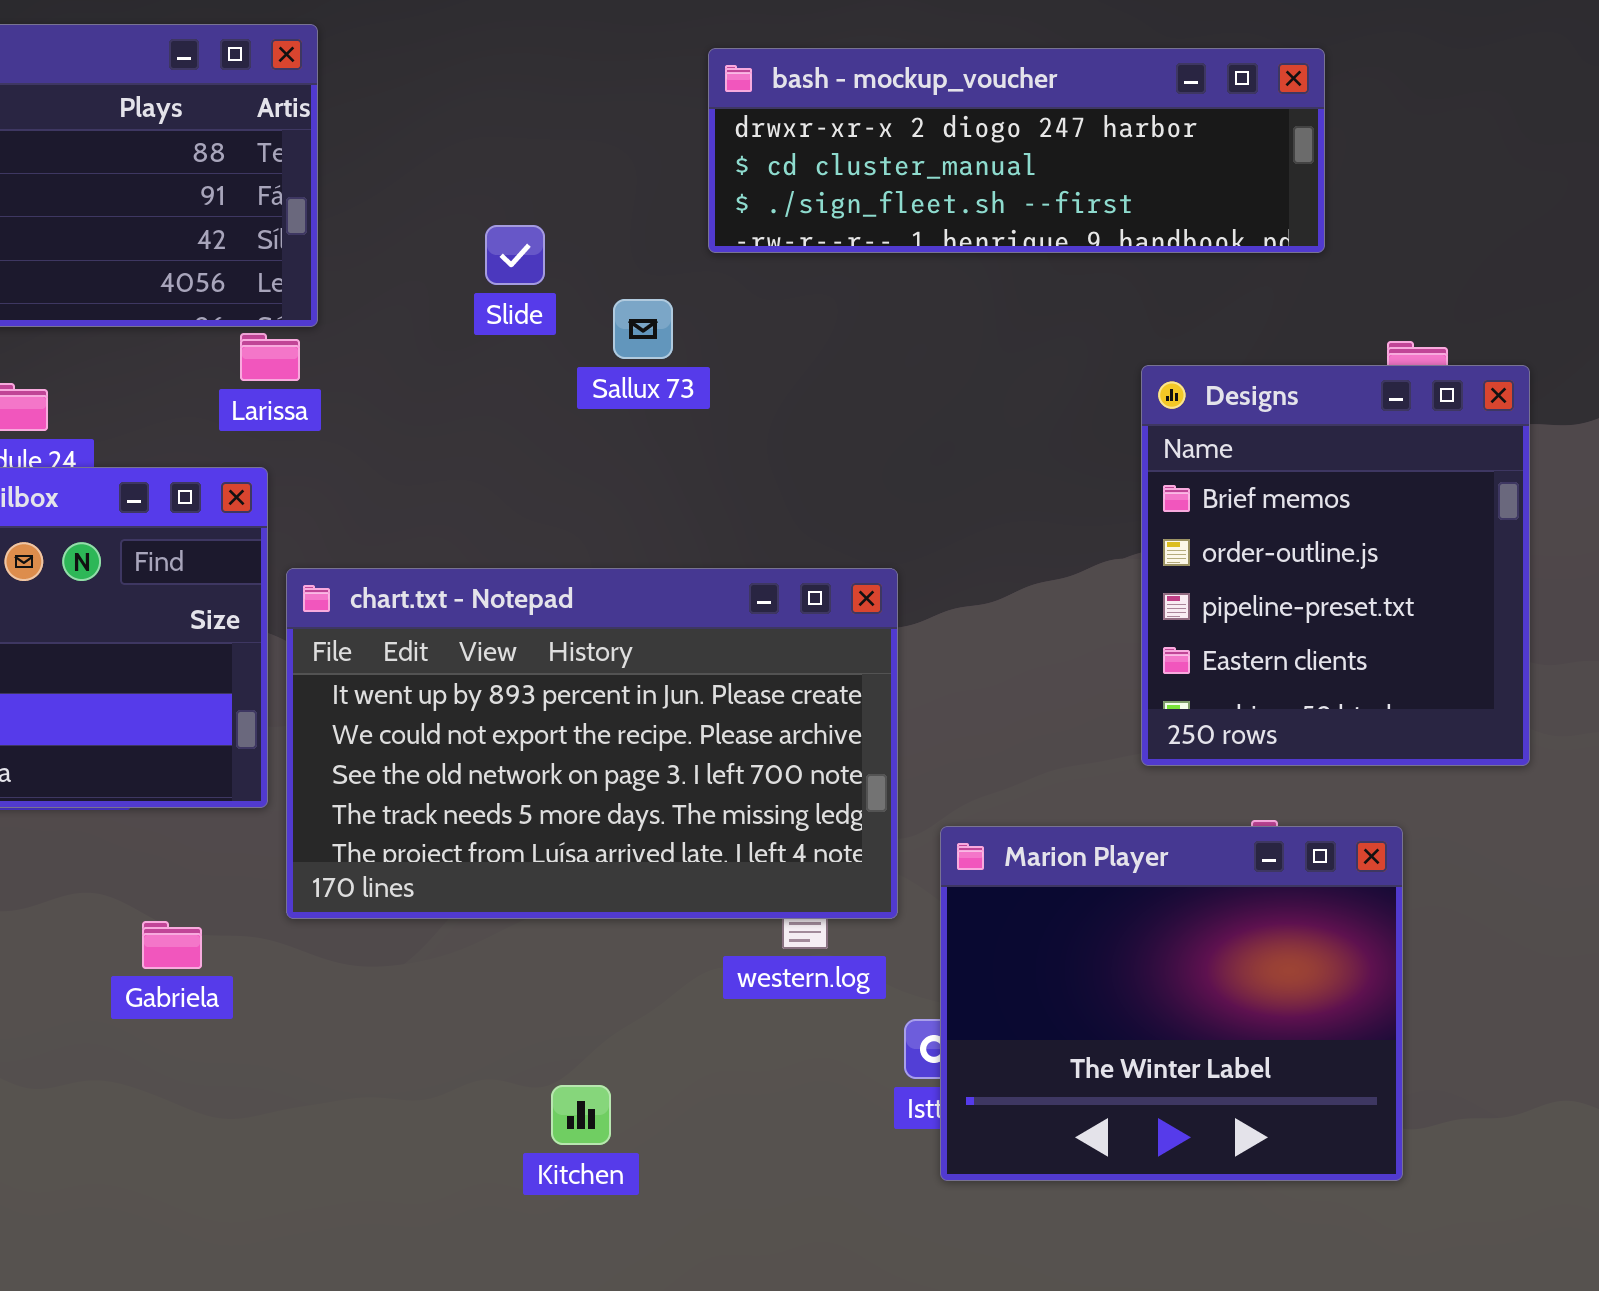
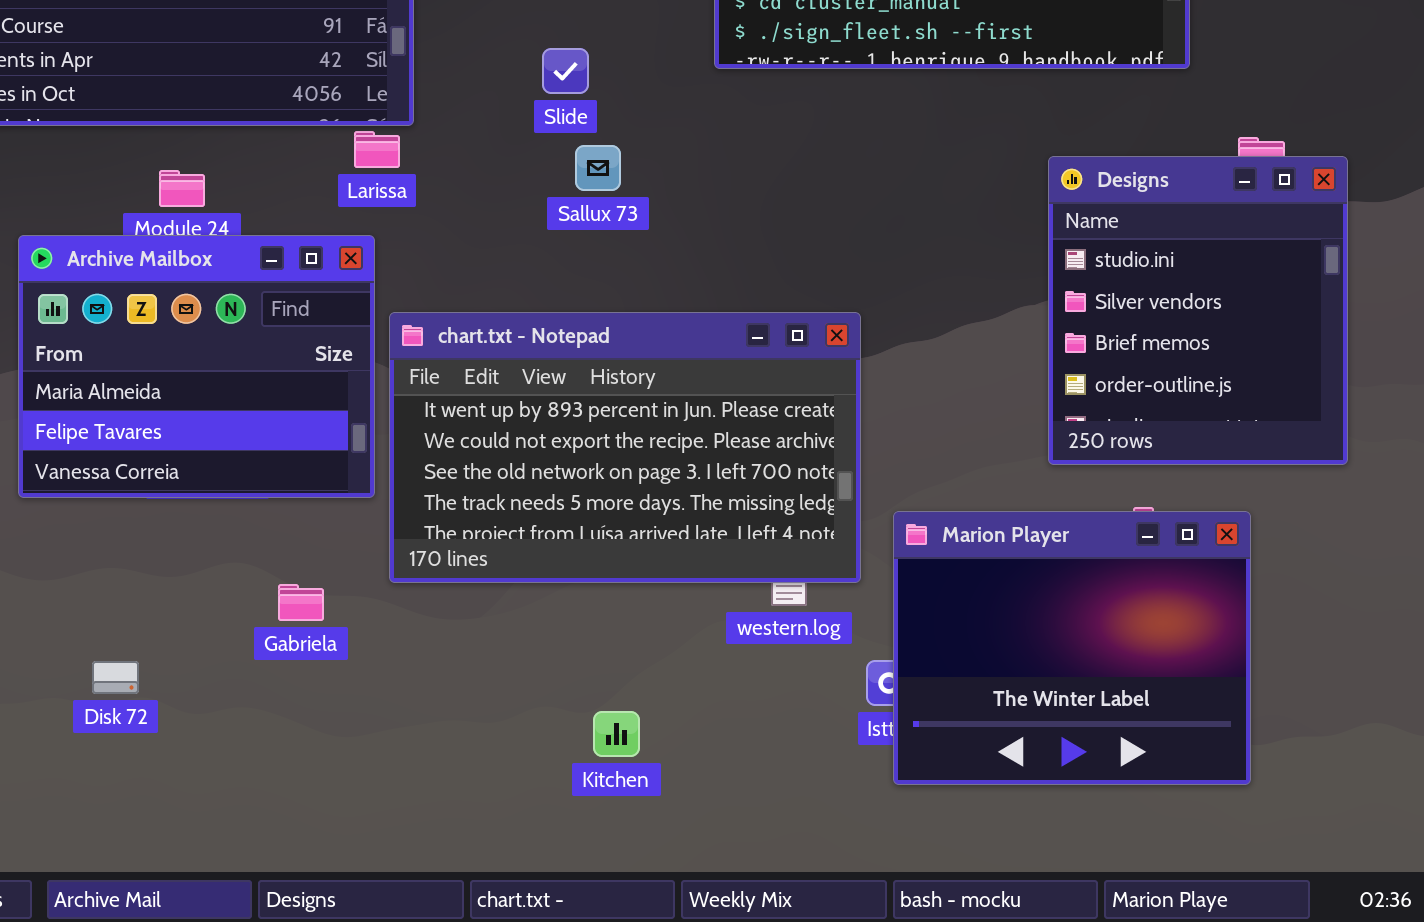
Sallux 73: [613,299,673,359] -> [575,145,621,191], moved
Designs: [1141,365,1530,766] -> [1048,156,1348,465], scrolled up 2 rows

